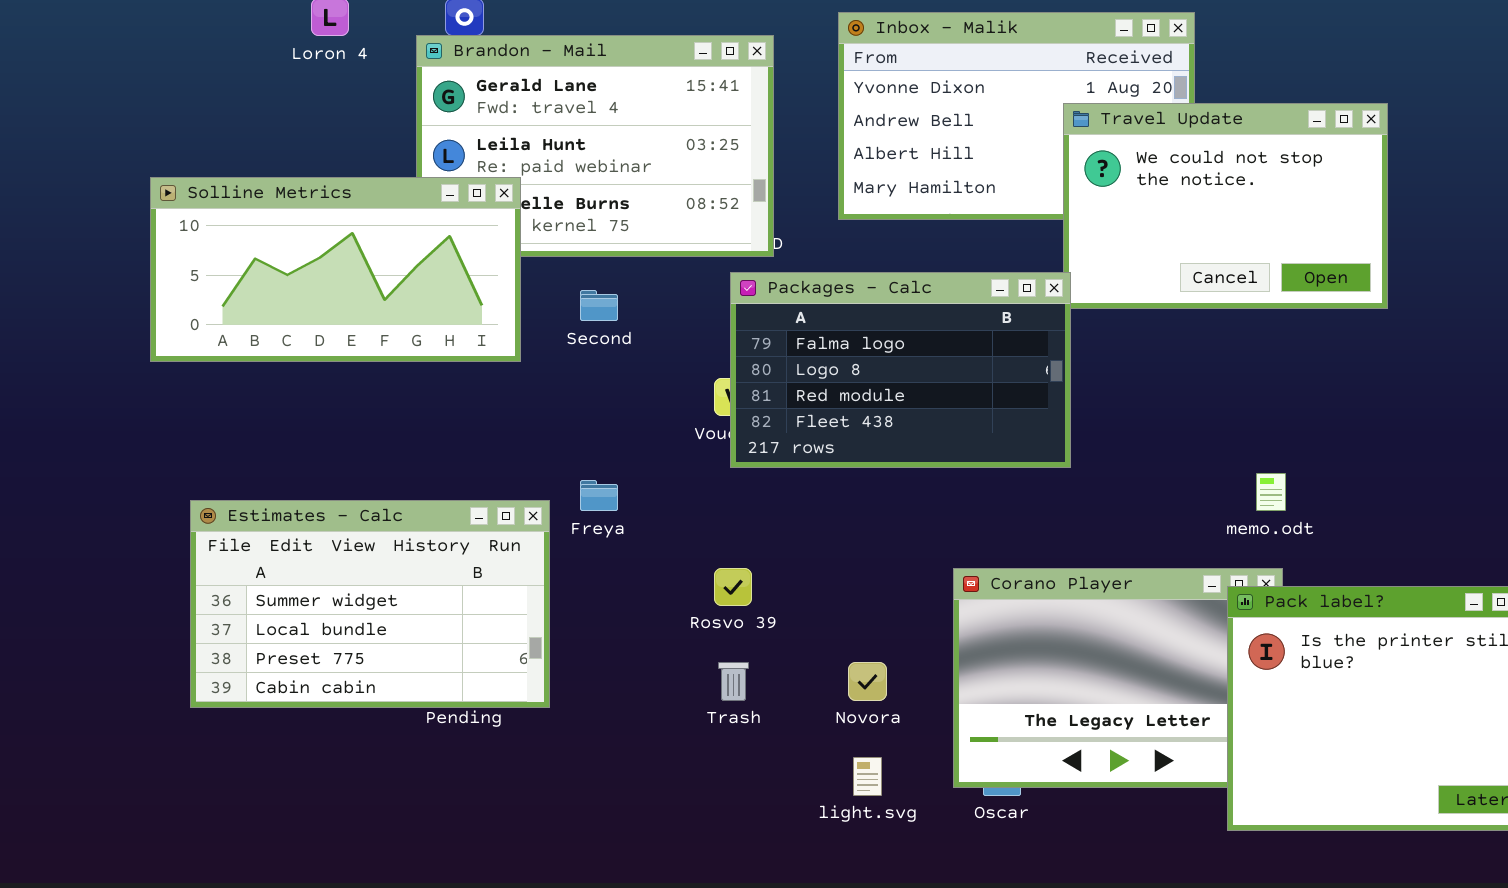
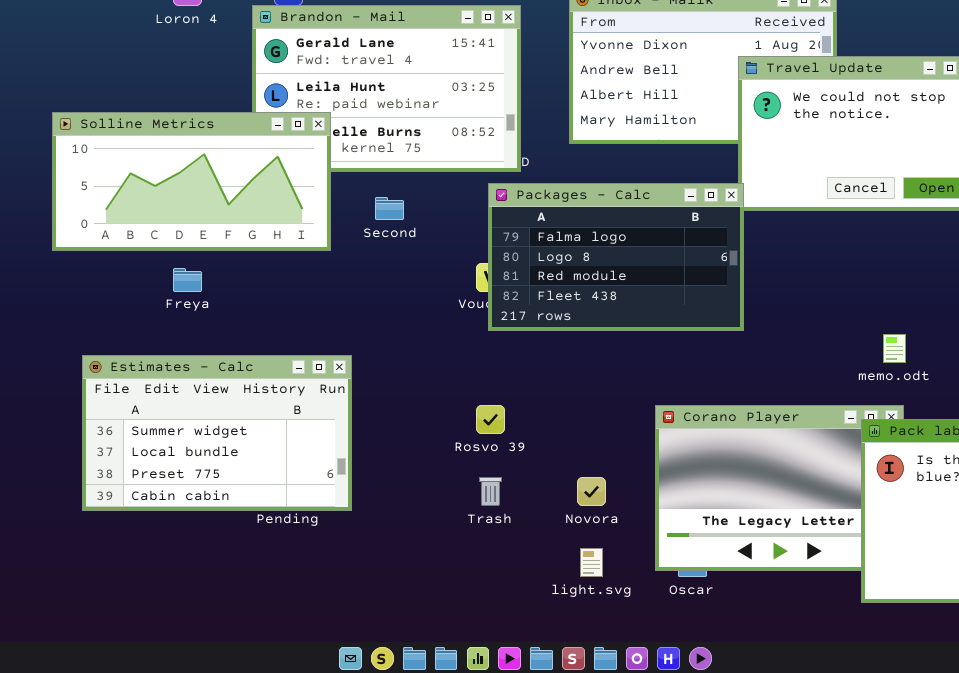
Freya: [580,480,618,511] -> [173,268,202,292], moved

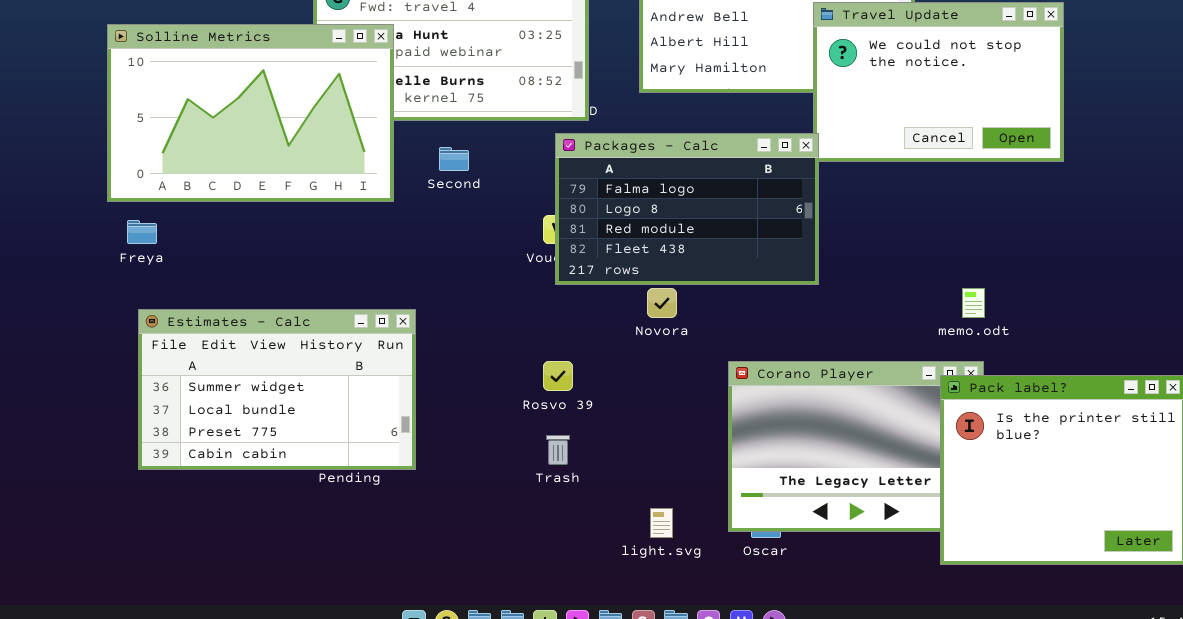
Solline Metrics: [52,112,331,251] -> [107,24,394,202], resized
Freya: [173,268,202,292] -> [127,220,157,244], moved
Novora: [577,477,606,506] -> [647,288,677,318], moved

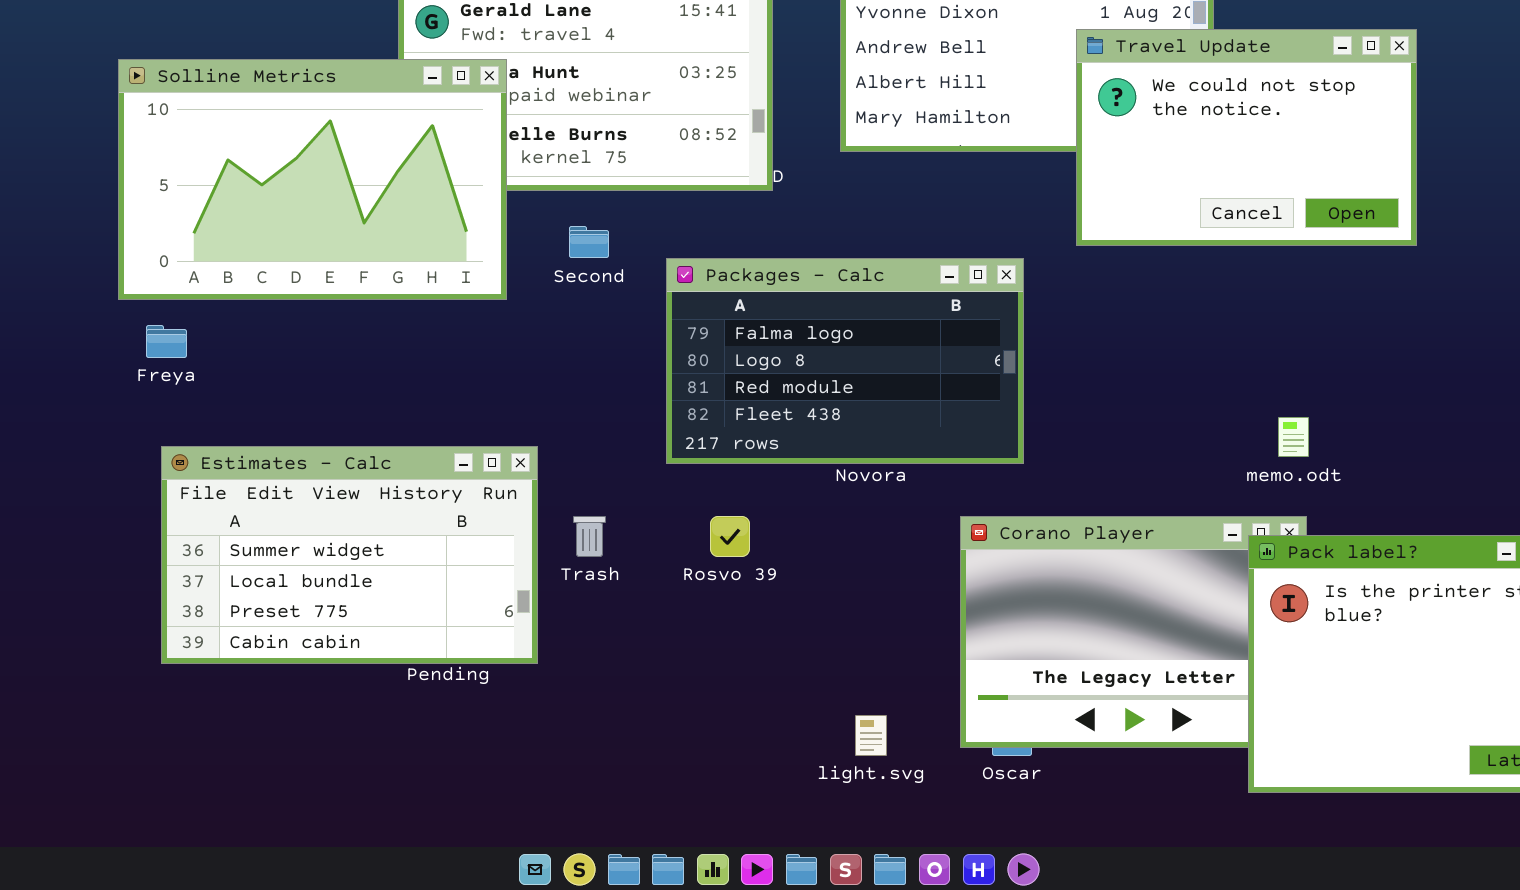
Packages - Calc: [555,133,819,285] -> [666,258,1024,464], moved
Trash: [546,435,570,465] -> [573,516,606,557], moved

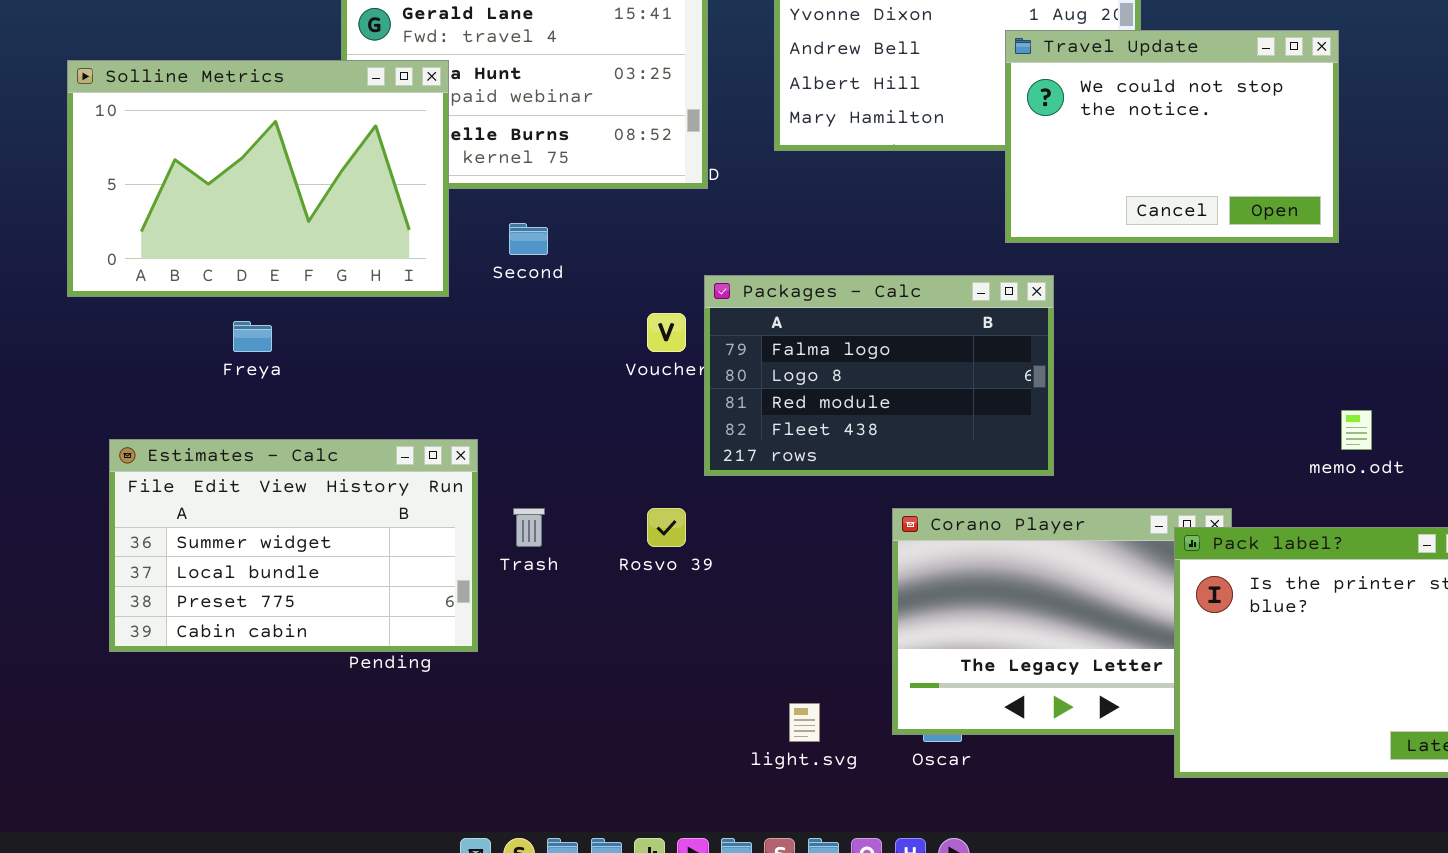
Packages - Calc: [666,258,1024,464] -> [704,275,1054,476], moved
Freya: [146,325,187,358] -> [233,321,272,352], moved
memo.odt: [1278,417,1309,457] -> [1341,410,1372,450], moved

